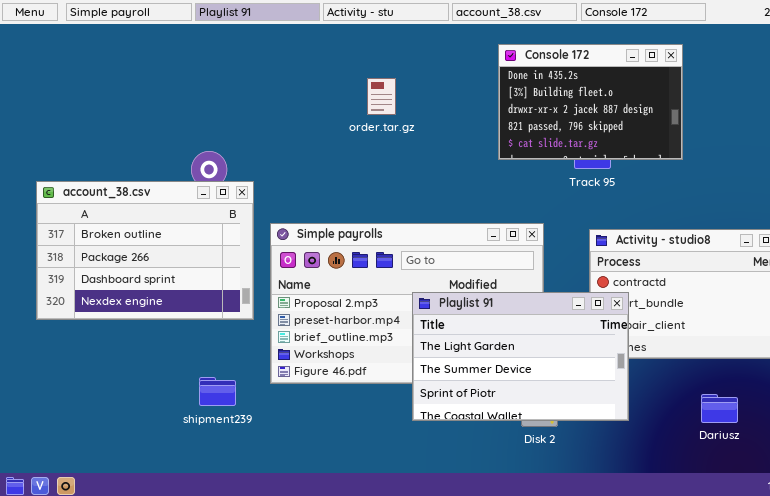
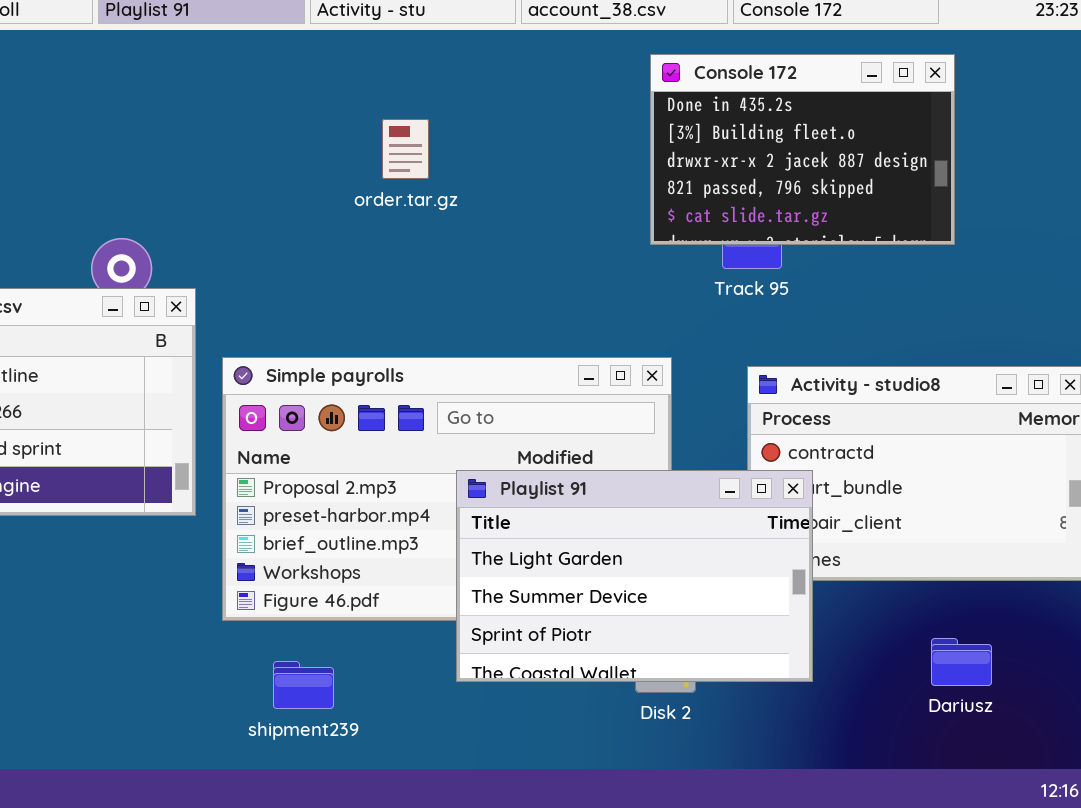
Console 172: [498,44,683,160] -> [650,54,955,245], moved
shipment239: [199,377,236,406] -> [273,661,334,709], moved

